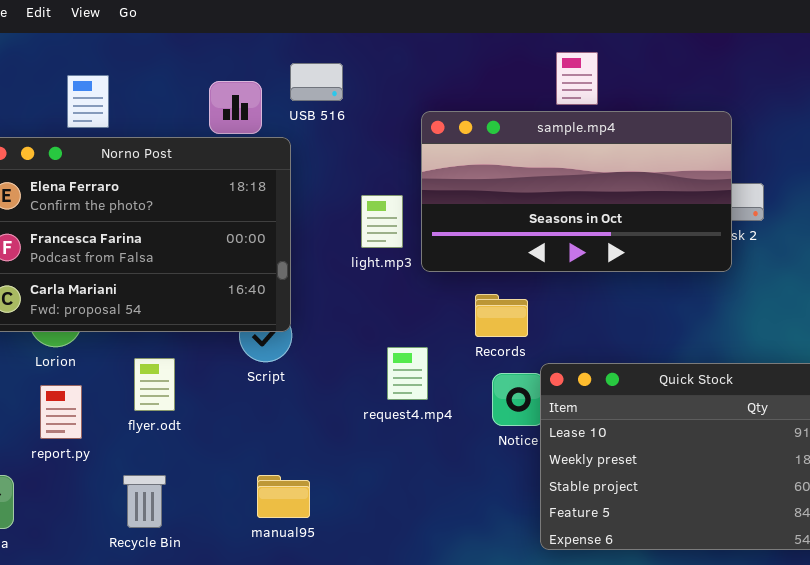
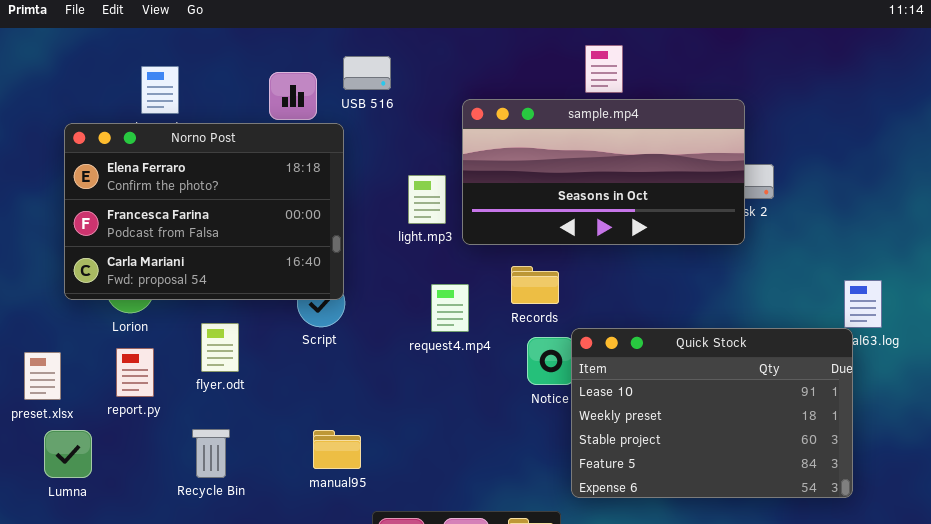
request4.mp4: [387,347,428,400] -> [431,284,469,332], moved

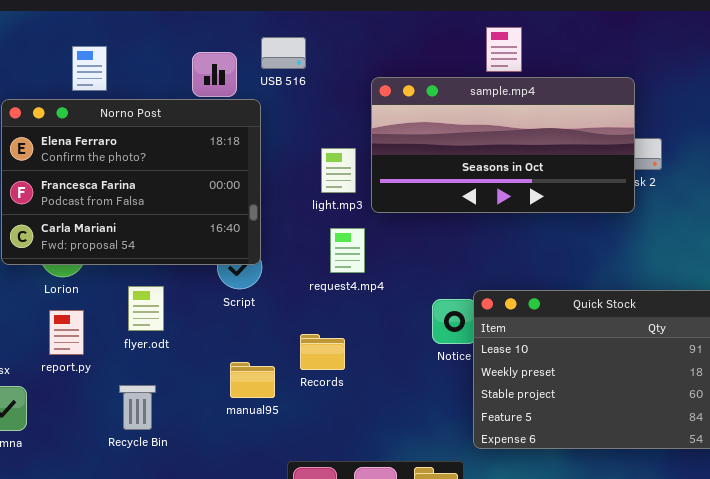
Records: [511,266,559,304] -> [300,334,345,370], moved
request4.mp4: [431,284,469,332] -> [330,228,365,273], moved
manual95: [313,430,361,469] -> [230,362,275,398], moved

